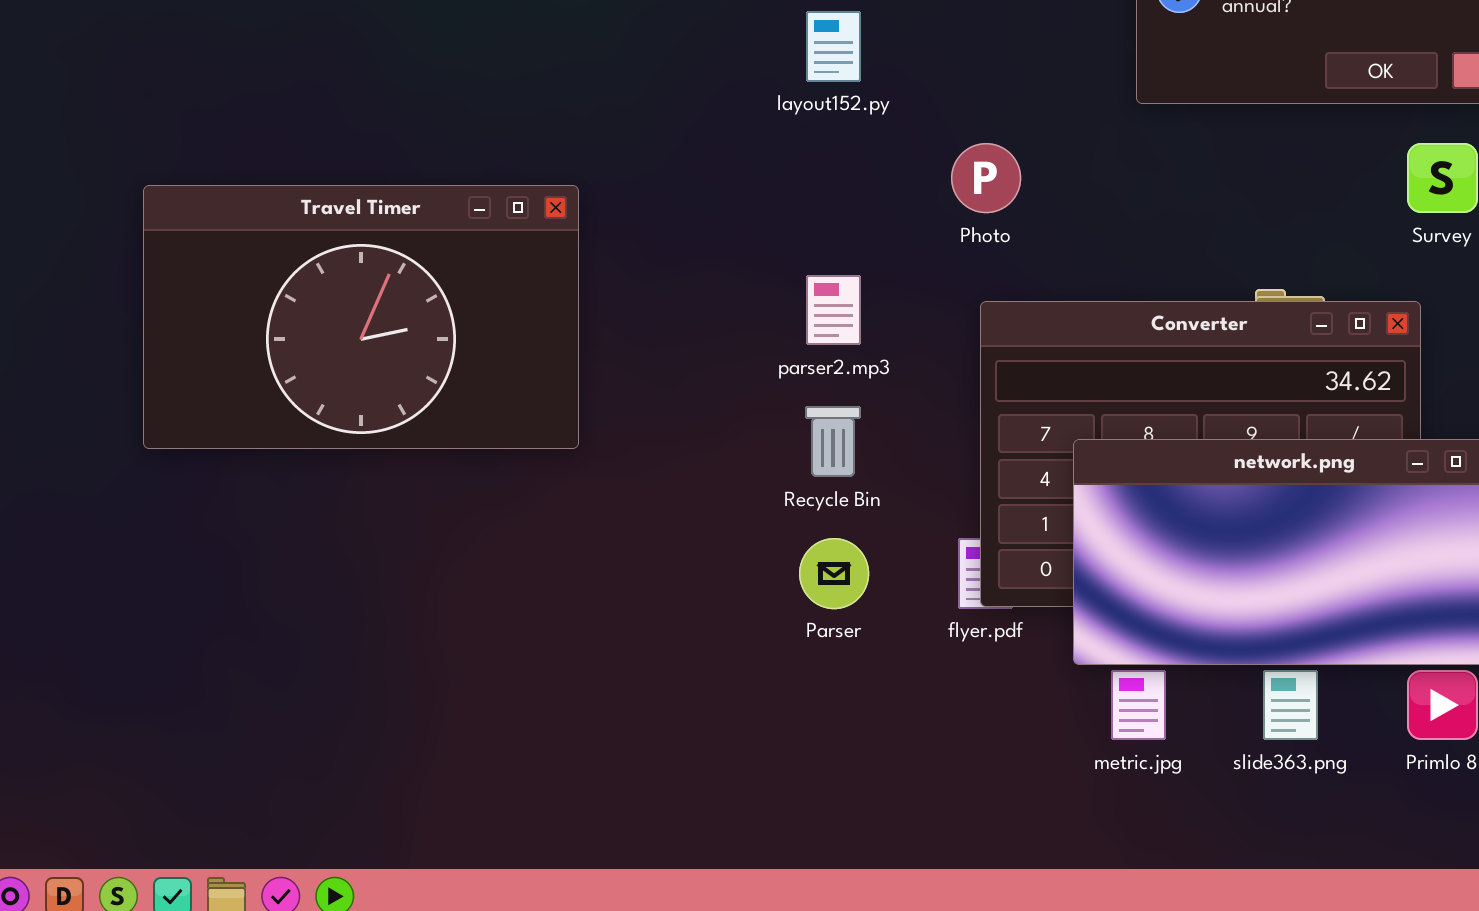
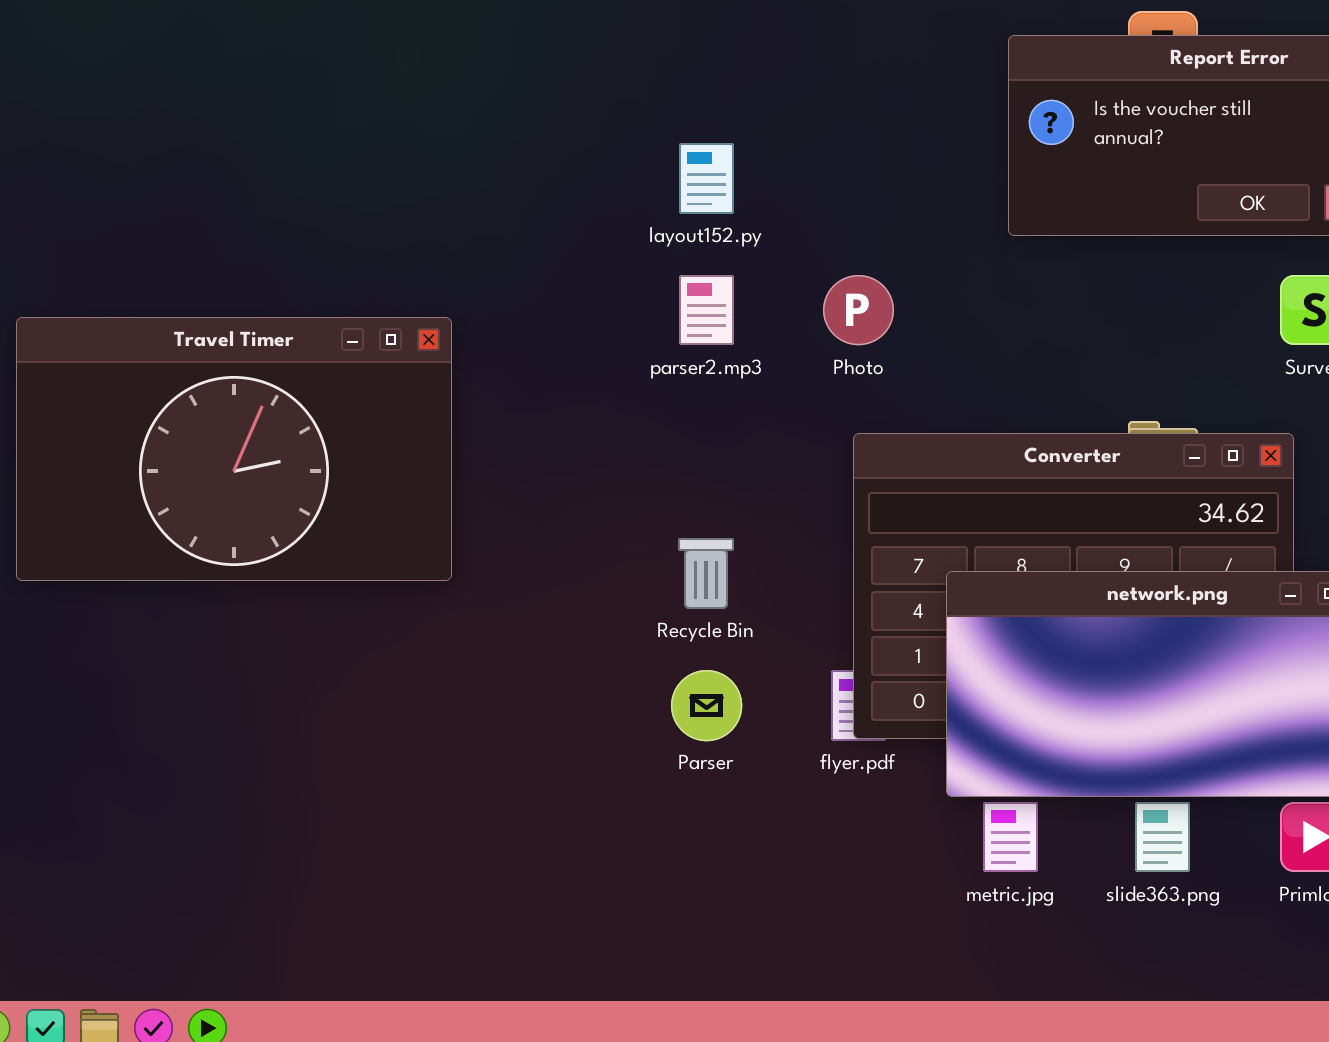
parser2.mp3: [806,275,861,345] -> [679,275,734,345], moved

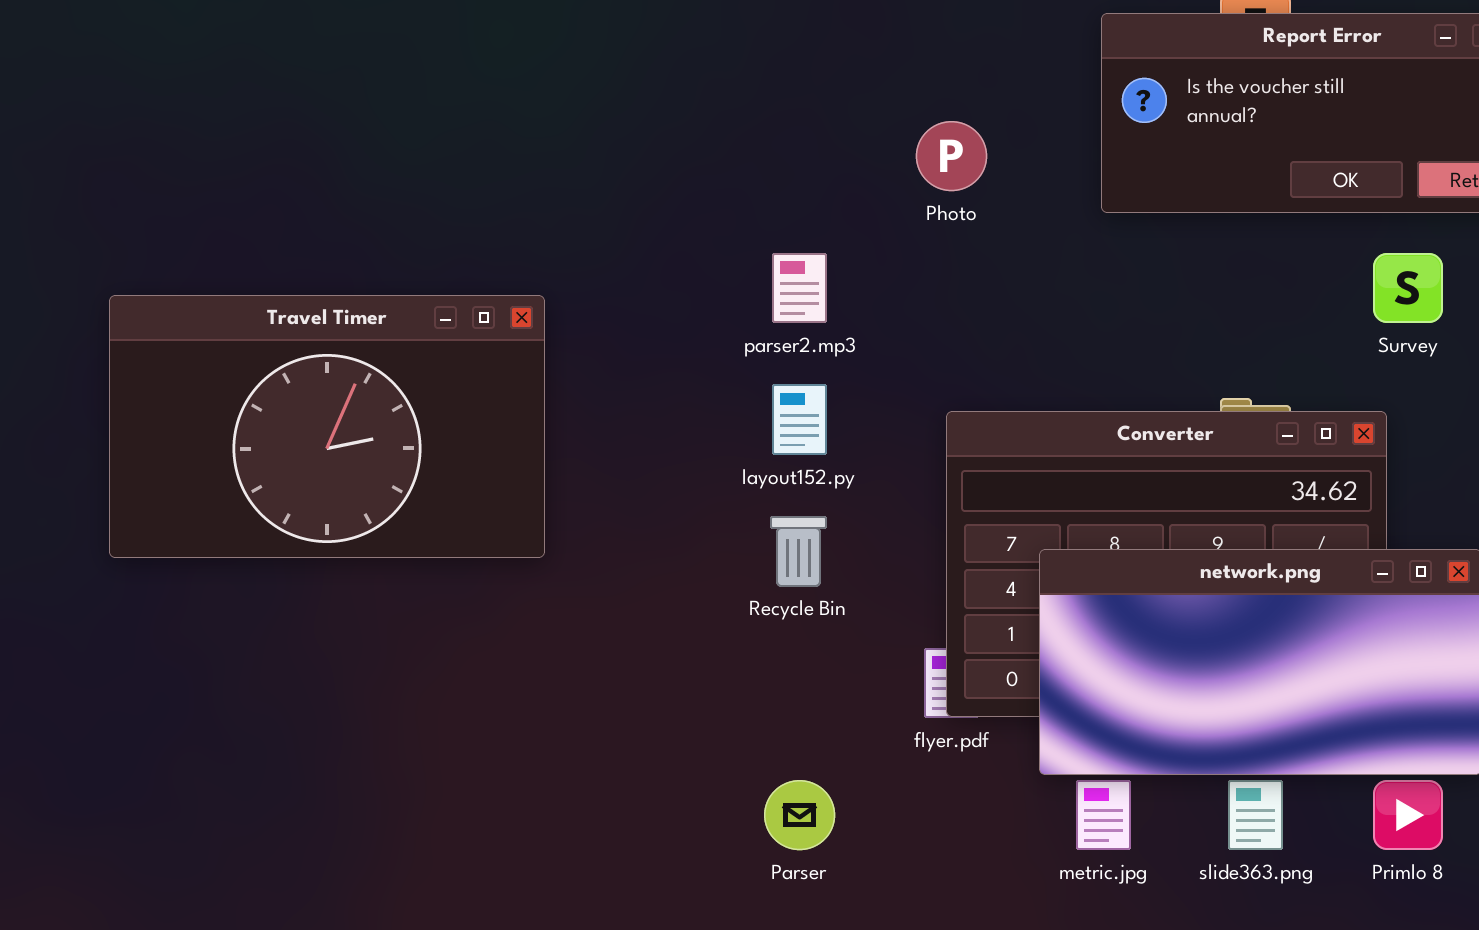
layout152.py: [679,143,734,214] -> [772,384,827,455], moved
Photo: [823,275,894,345] -> [916,121,987,191], moved
Parser: [671,670,742,741] -> [764,780,835,850], moved

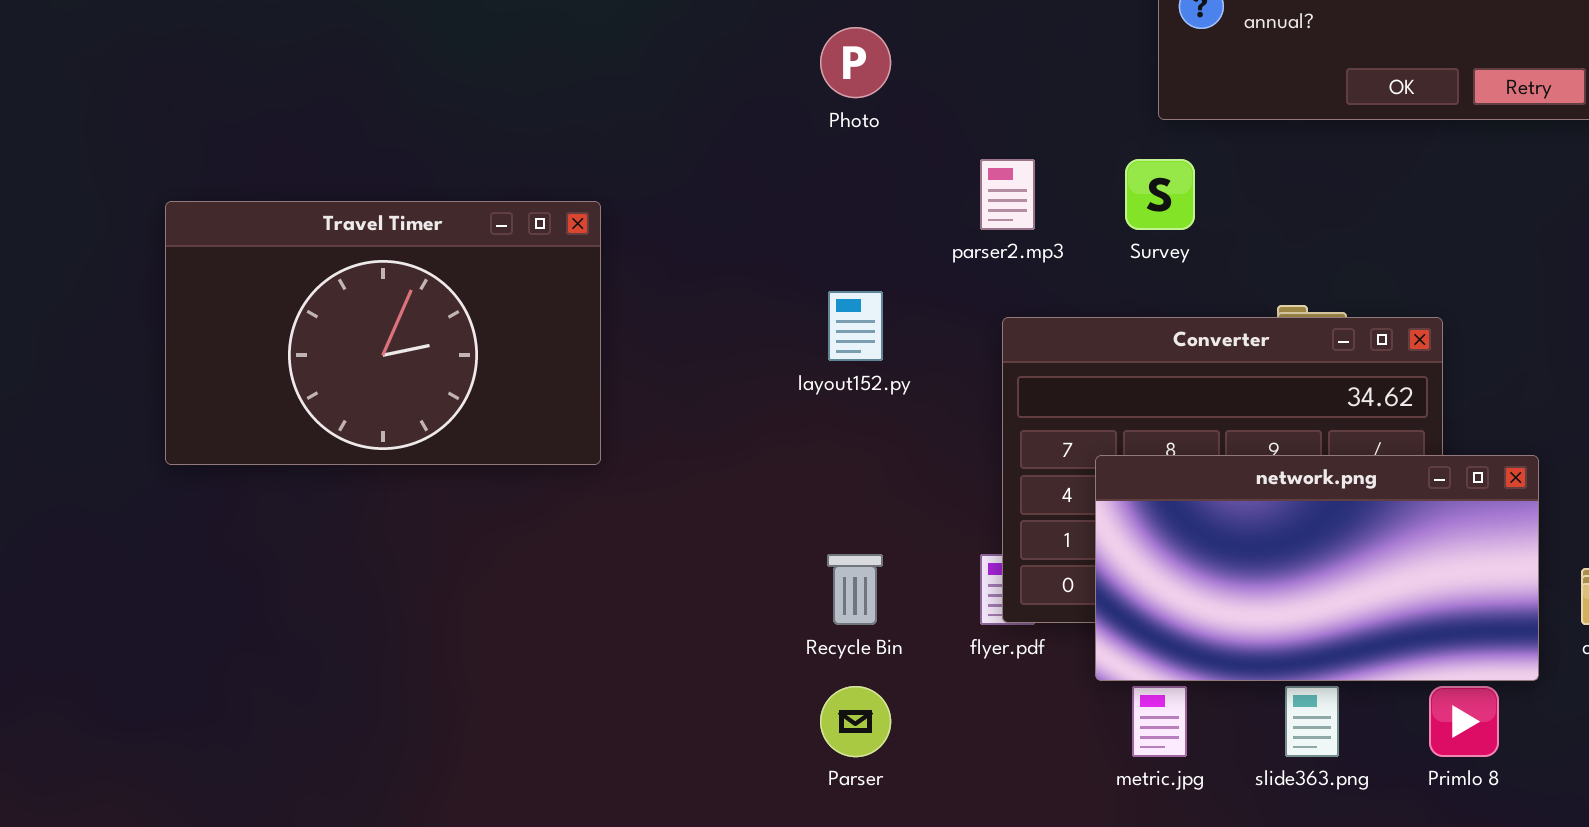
Photo: [916,121,987,191] -> [820,27,891,98], moved
parser2.mp3: [772,253,827,323] -> [980,159,1035,230], moved
Survey: [1373,253,1443,323] -> [1125,159,1195,230], moved
Recycle Bin: [770,516,827,587] -> [827,554,883,625], moved

